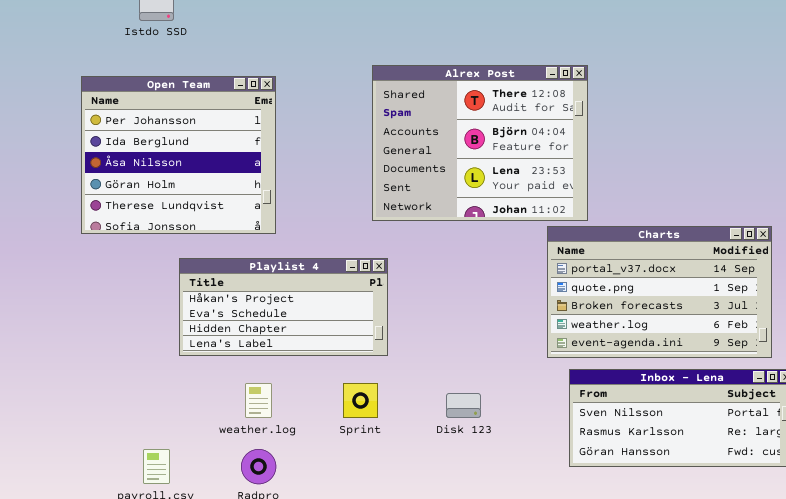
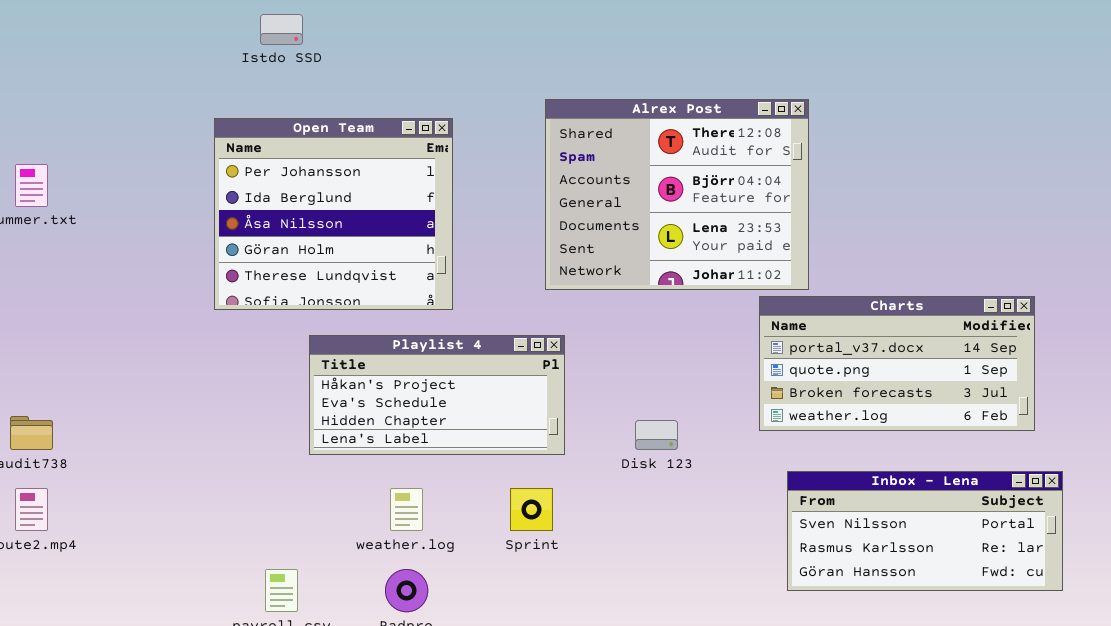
Open Team: [81,76,276,234] -> [214,118,453,310], moved
Charts: [547,226,772,358] -> [759,296,1035,431], resized
Disk 123: [446,393,481,418] -> [635,420,678,450], moved

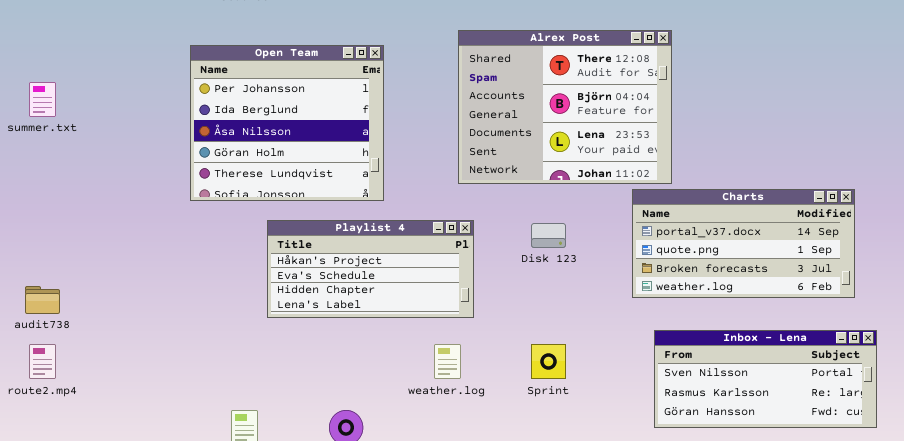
Disk 123: [635,420,678,450] -> [531,223,566,248], moved
weather.log: [390,488,423,531] -> [434,344,461,379], moved
Sprint: [510,488,553,531] -> [531,344,566,379], moved

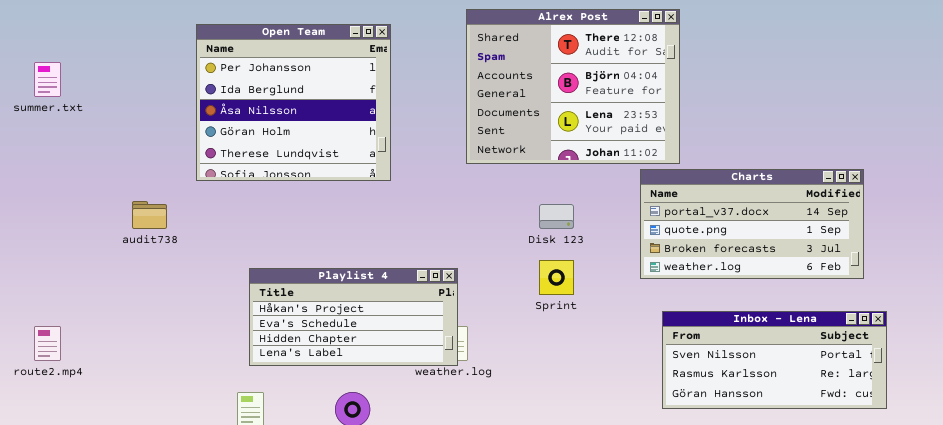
Playlist 4: [267,220,474,318] -> [249,268,458,366], moved
audit738: [25,286,60,314] -> [132,201,167,229], moved
Sprint: [531,344,566,379] -> [539,260,574,295], moved

